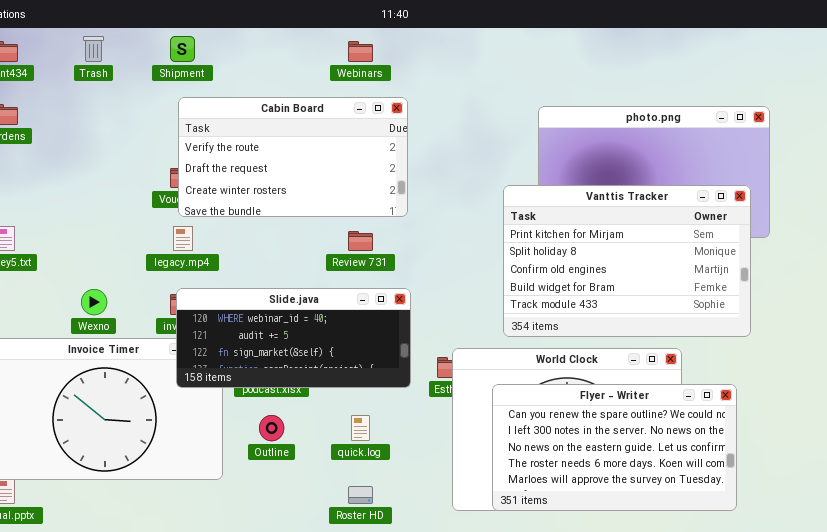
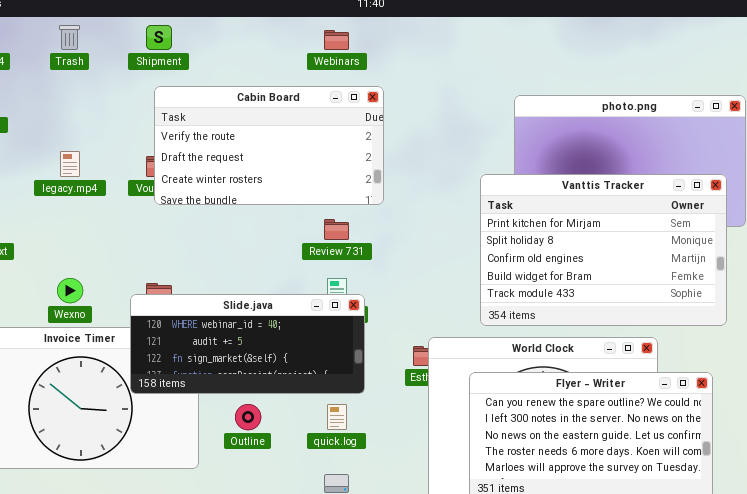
legacy.mp4: [173,226,193,251] -> [60,151,80,177], moved
Slide.java: [176,288,411,388] -> [130,294,365,394], moved

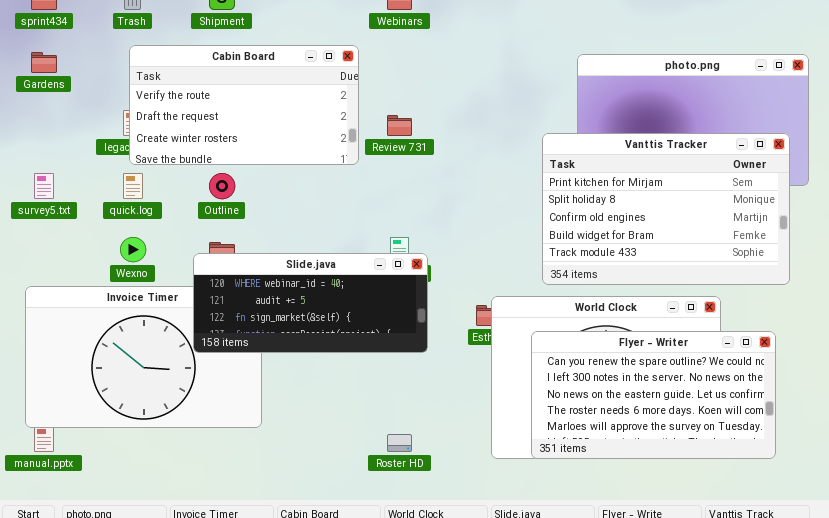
Cabin Board: [154,86,384,205] -> [129,45,359,165], moved
Review 731: [324,219,349,240] -> [387,115,412,136], moved
Outline: [235,404,261,430] -> [209,173,235,199], moved
quick.log: [327,404,347,430] -> [123,173,143,199], moved

